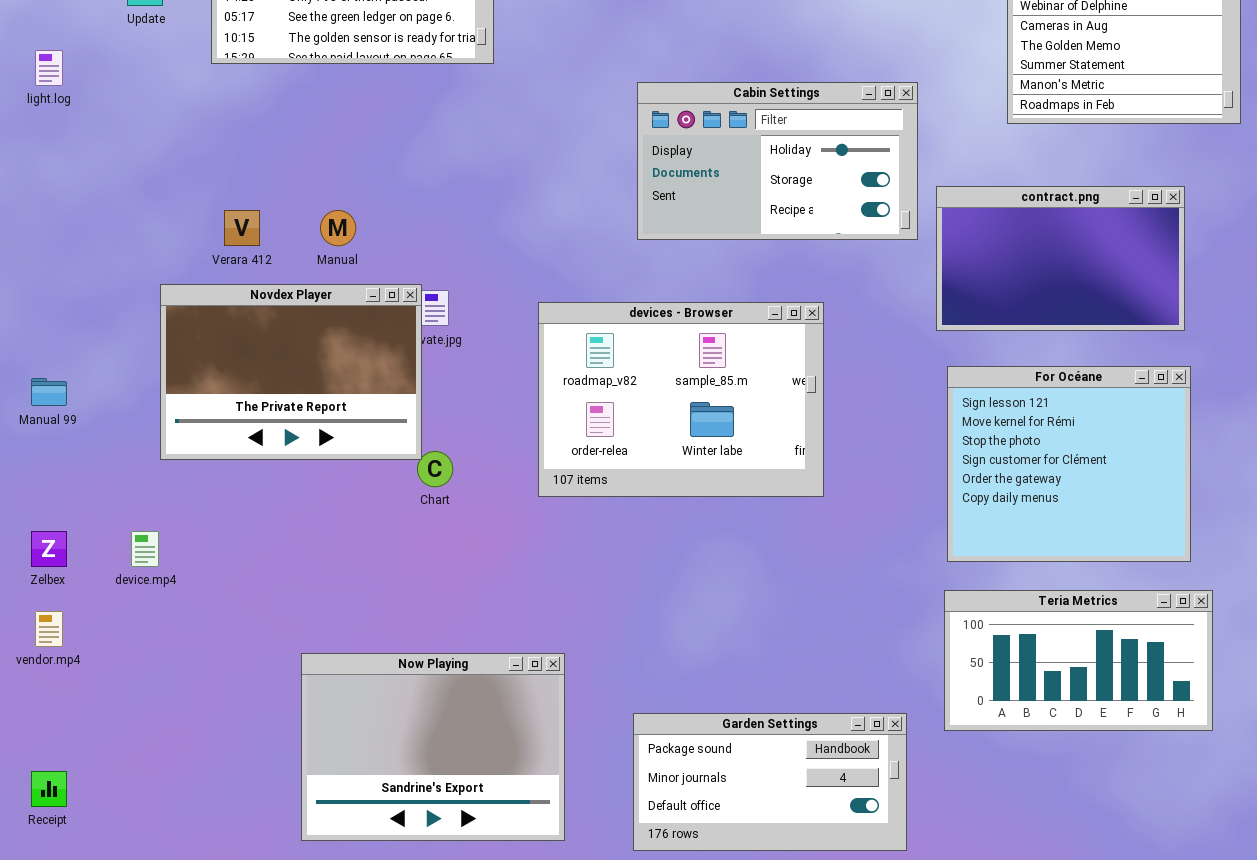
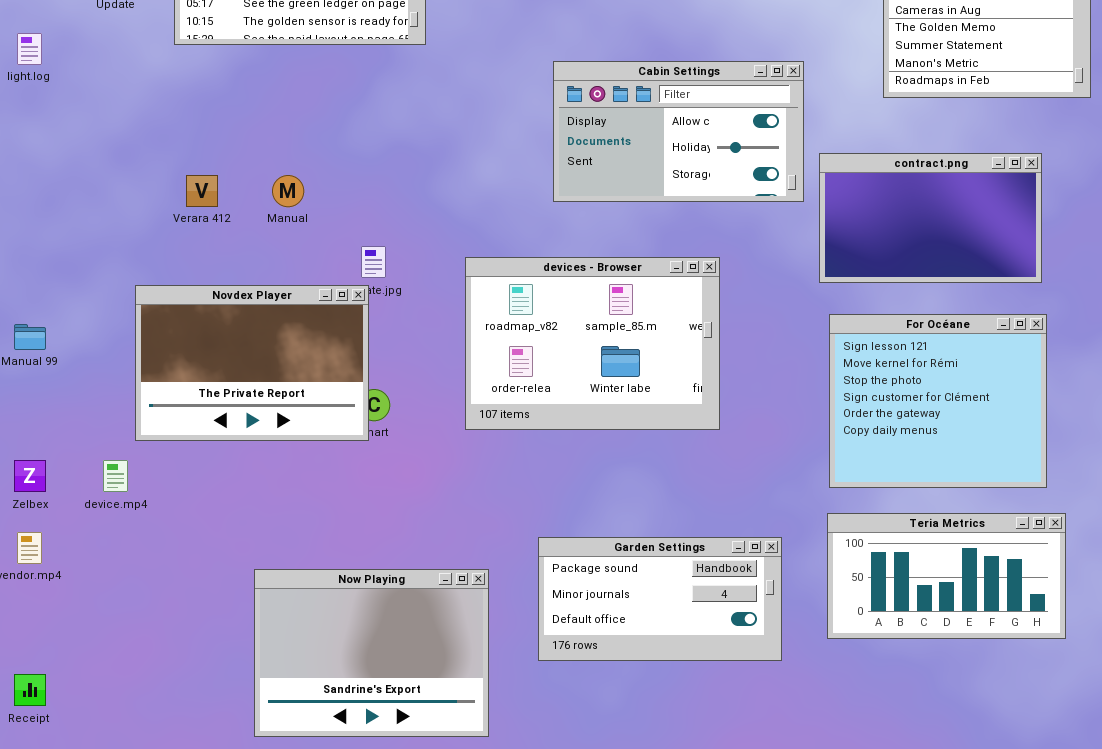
Cabin Settings: [637,82,918,240] -> [553,61,804,202], scrolled up 1 row
Novdex Player: [160,284,422,460] -> [135,285,369,441], moved
Garden Settings: [633,713,907,851] -> [538,537,782,661], moved

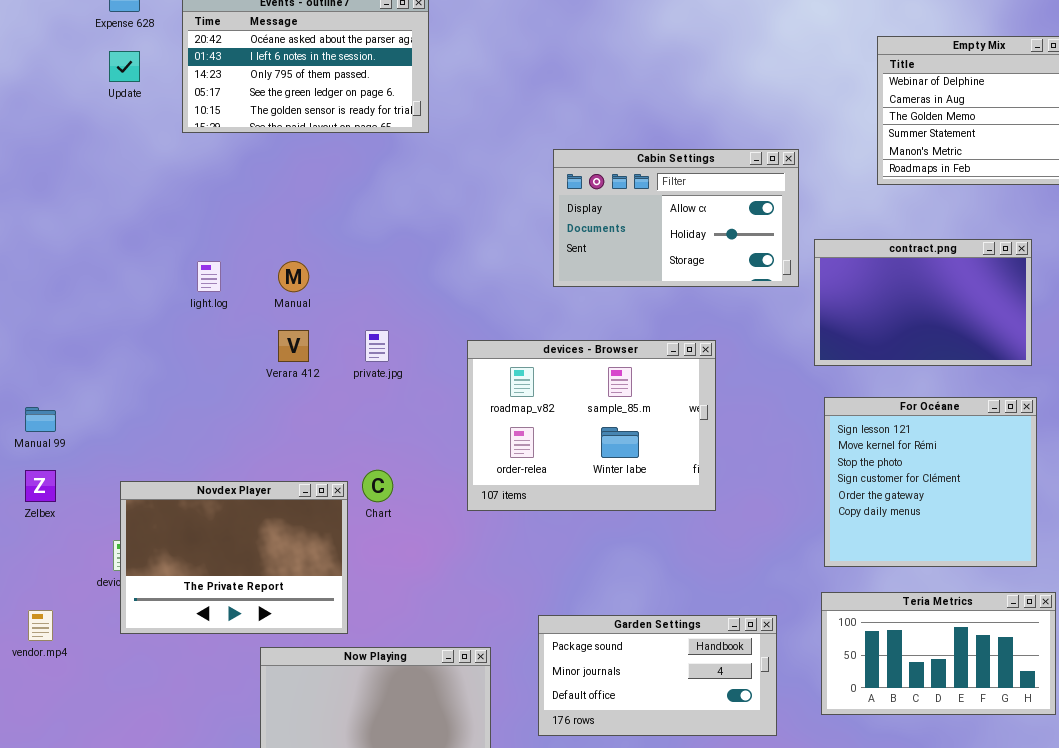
light.log: [17,33,42,65] -> [197,261,221,292], moved
Verara 412: [186,175,218,207] -> [278,330,309,362], moved
Novdex Player: [135,285,369,441] -> [120,481,348,634], moved
Zelbex: [14,460,46,492] -> [25,470,56,502], moved

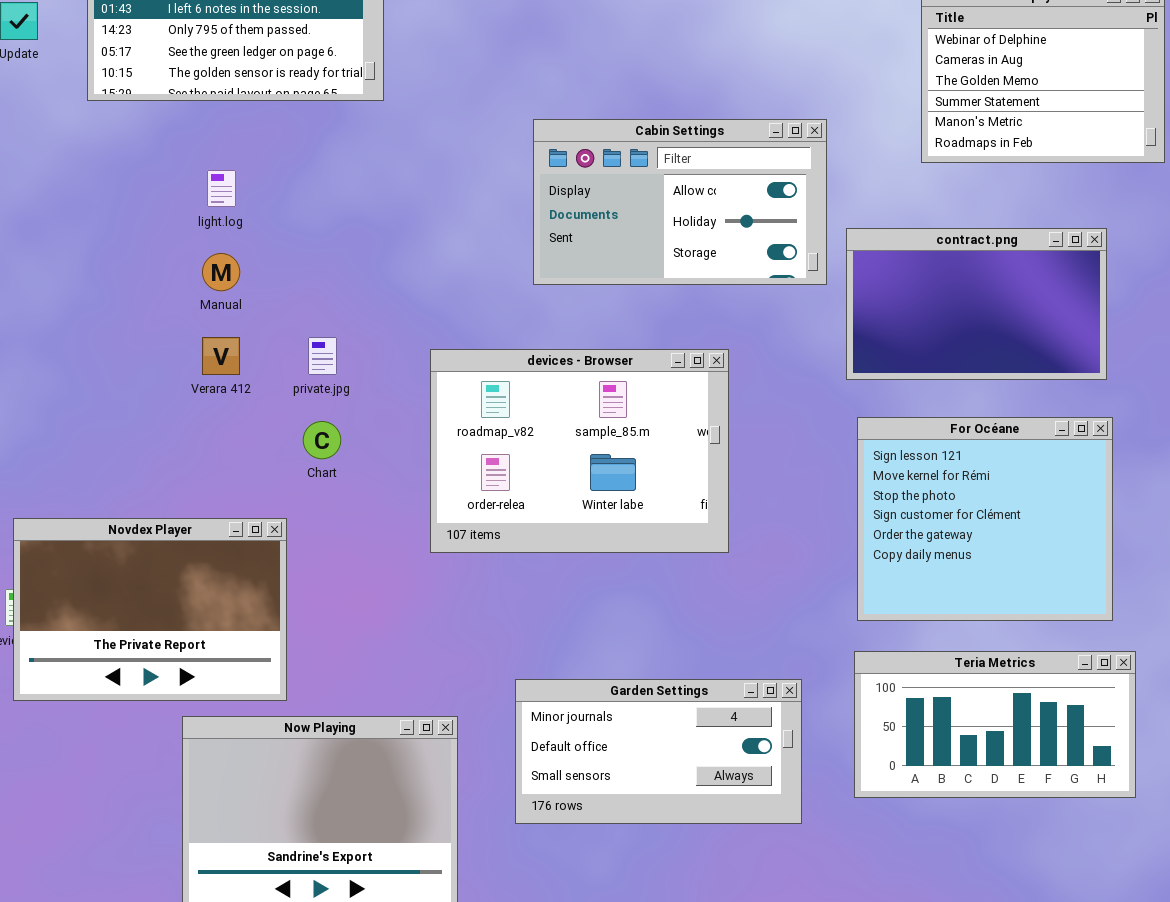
light.log: [197,261,221,292] -> [207,170,236,207], moved
Chart: [362,470,393,502] -> [303,421,341,459], moved
Garden Settings: [538,615,777,736] -> [515,679,802,824], scrolled down 1 row

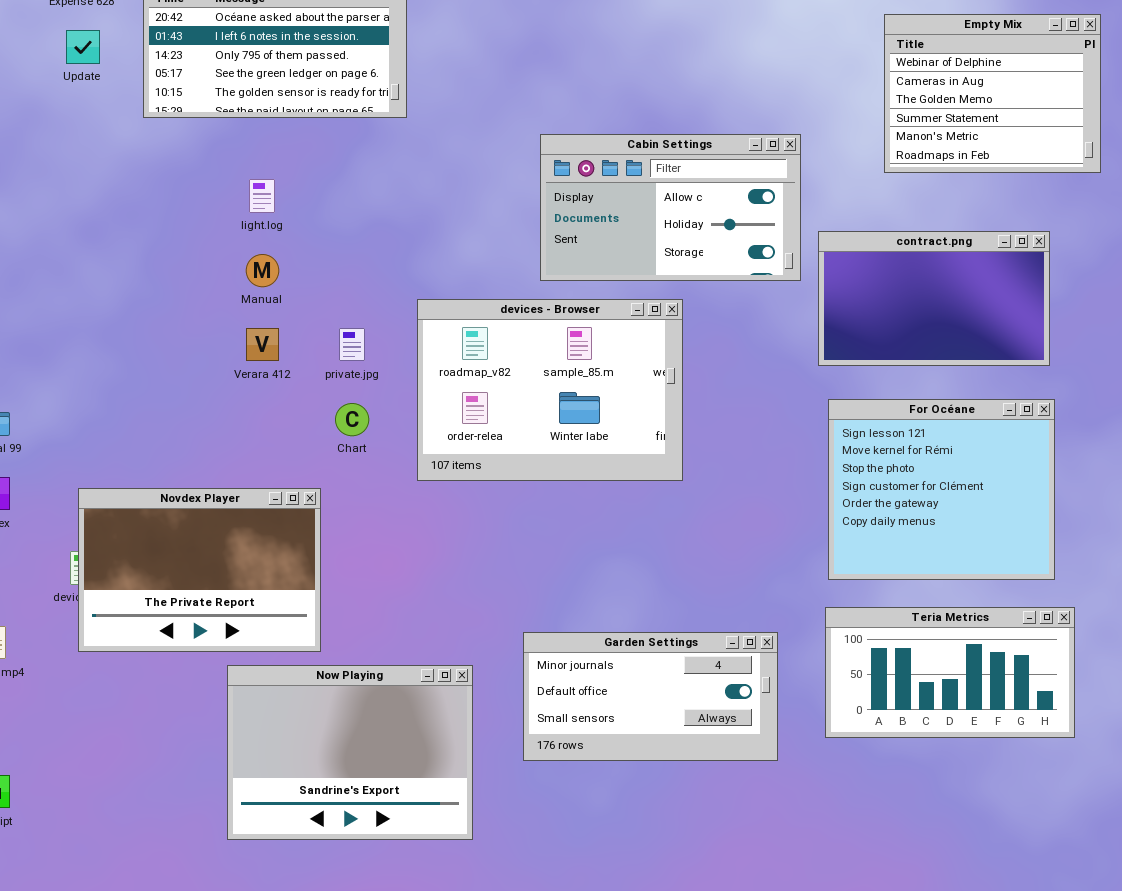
devices - Browser: [430,349,729,553] -> [417,299,683,481], moved

